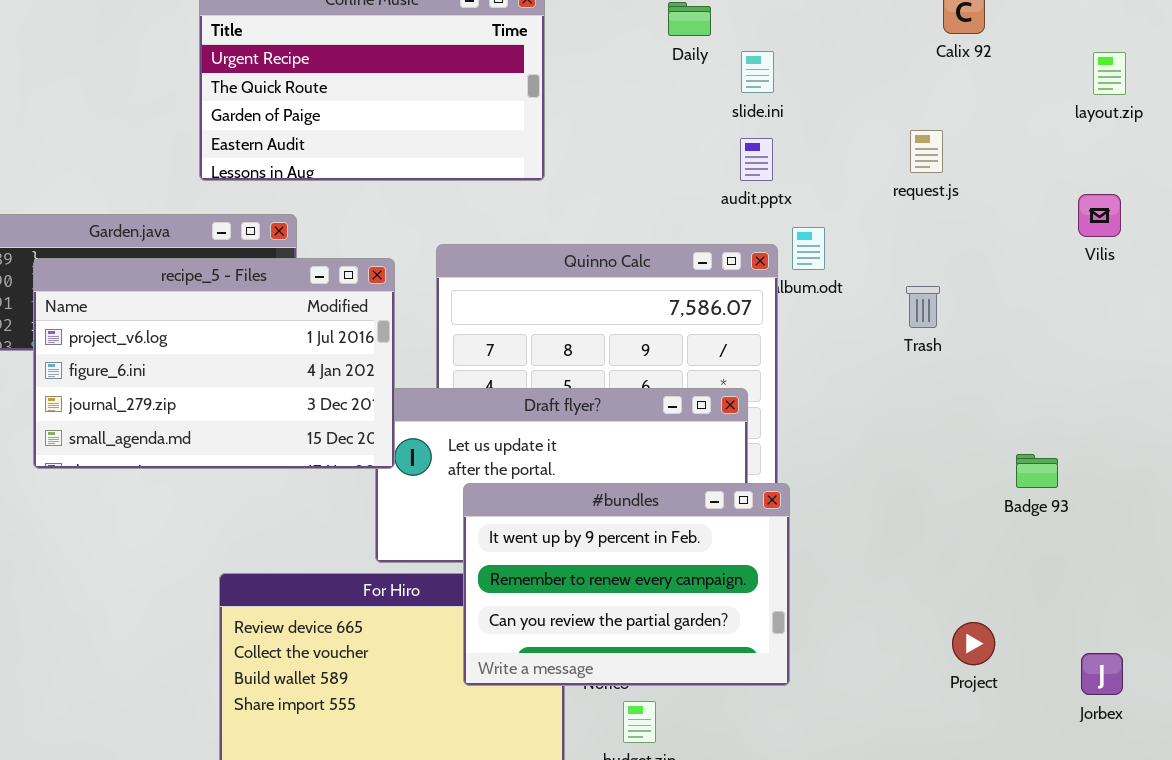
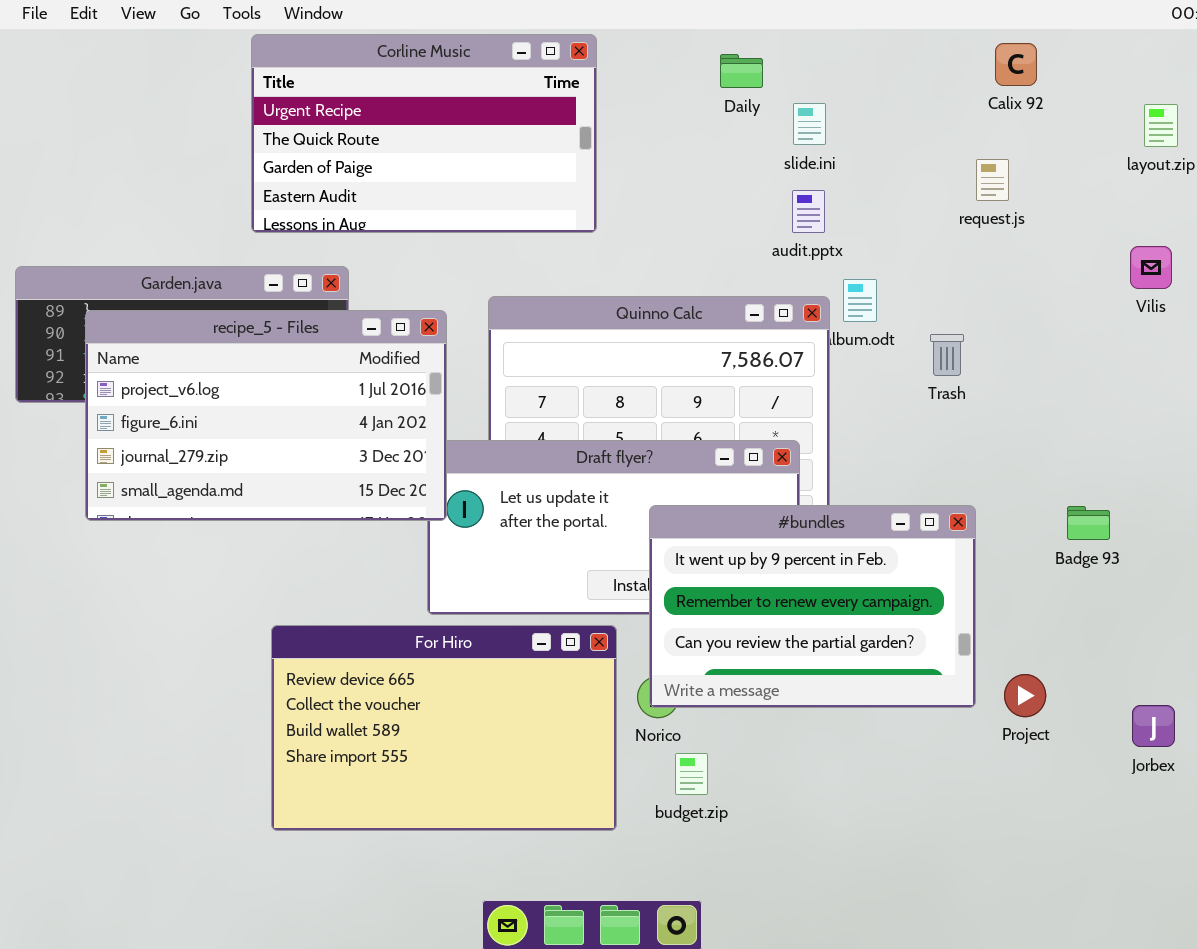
request.js: [910,130,943,173] -> [976,159,1009,201], moved
Trash: [906,286,940,328] -> [930,334,964,376], moved
#bundles: [463,483,790,686] -> [649,505,976,708], moved

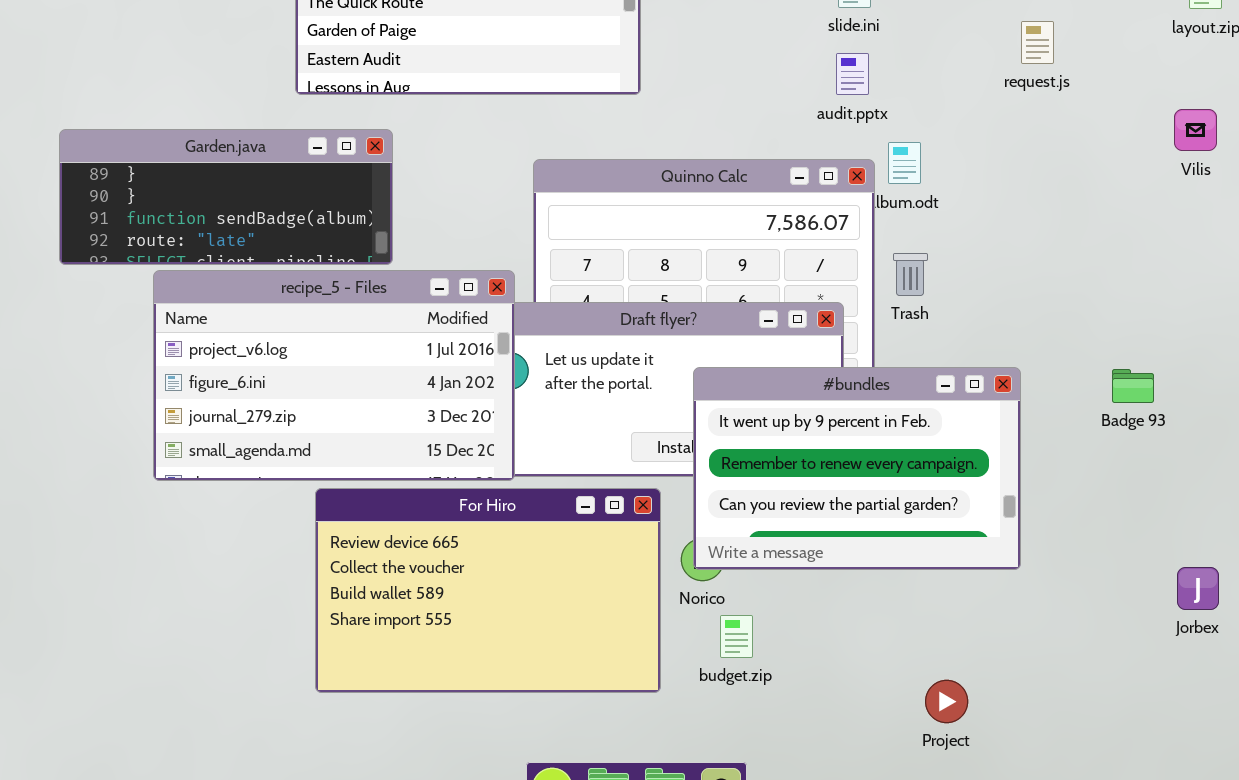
recipe_5 - Files: [85,310,447,521] -> [153,270,515,481], moved
Trash: [930,334,964,376] -> [893,253,928,296], moved
Project: [1004,674,1046,717] -> [925,680,968,723], moved

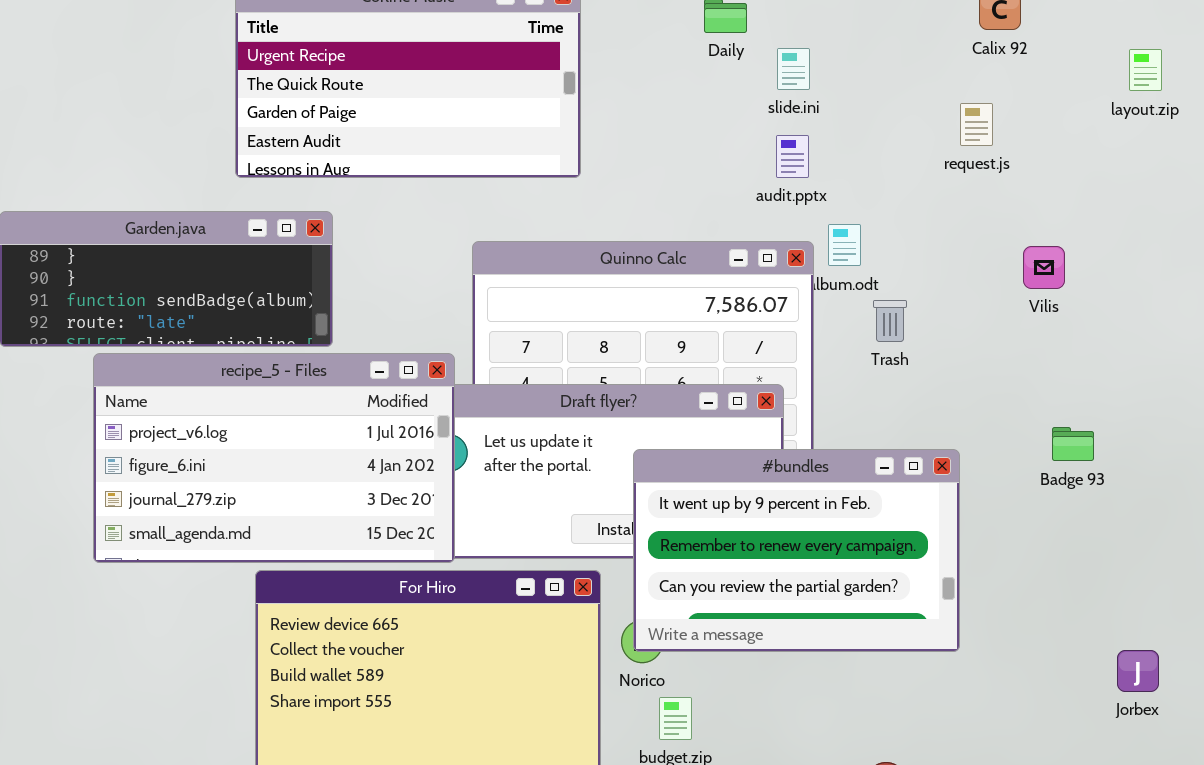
Vilis: [1174,109,1217,151] -> [1023,246,1065,289], moved
Trash: [893,253,928,296] -> [873,300,907,342], moved
Badge 93: [1112,369,1154,403] -> [1052,427,1094,461], moved

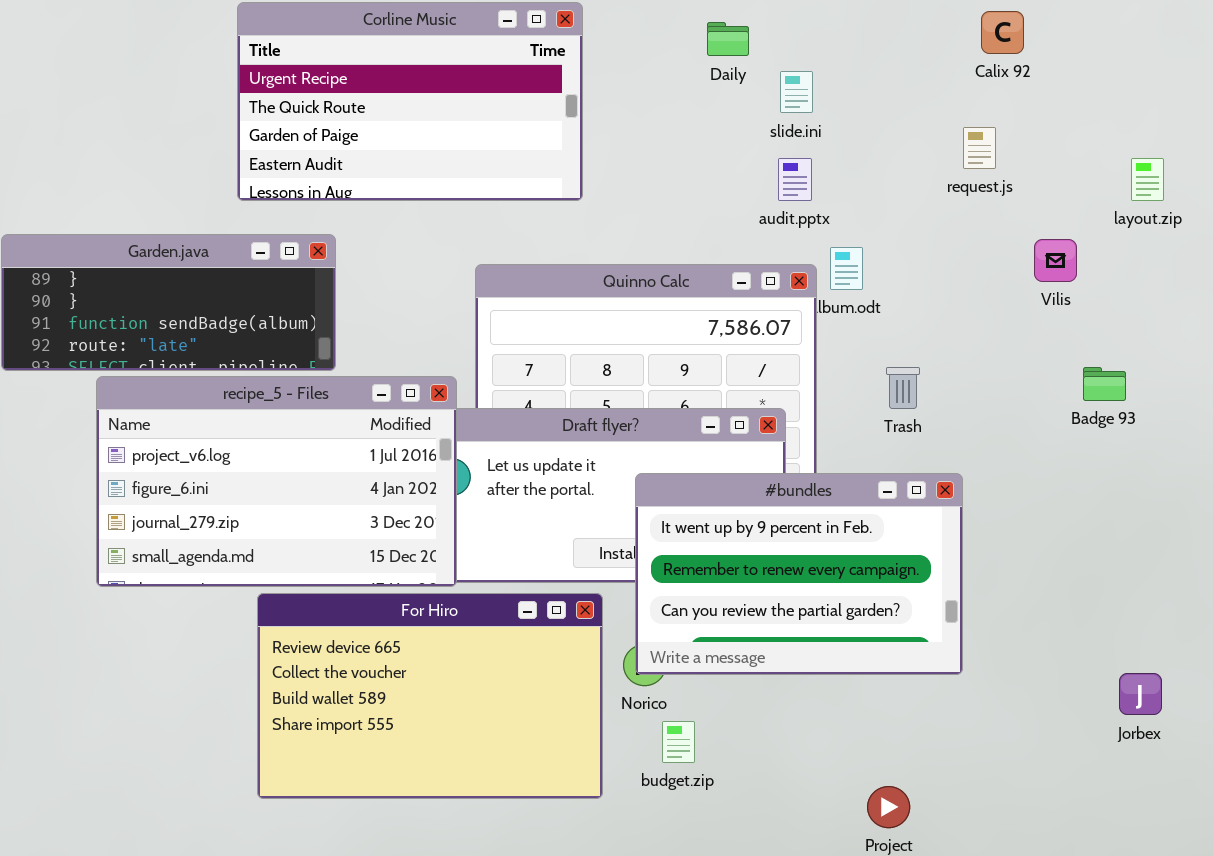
layout.zip: [1129,49,1162,91] -> [1131,158,1164,201], moved
Vilis: [1023,246,1065,289] -> [1034,239,1077,282], moved
Trash: [873,300,907,342] -> [886,367,920,409], moved
Badge 93: [1052,427,1094,461] -> [1083,367,1126,401], moved

